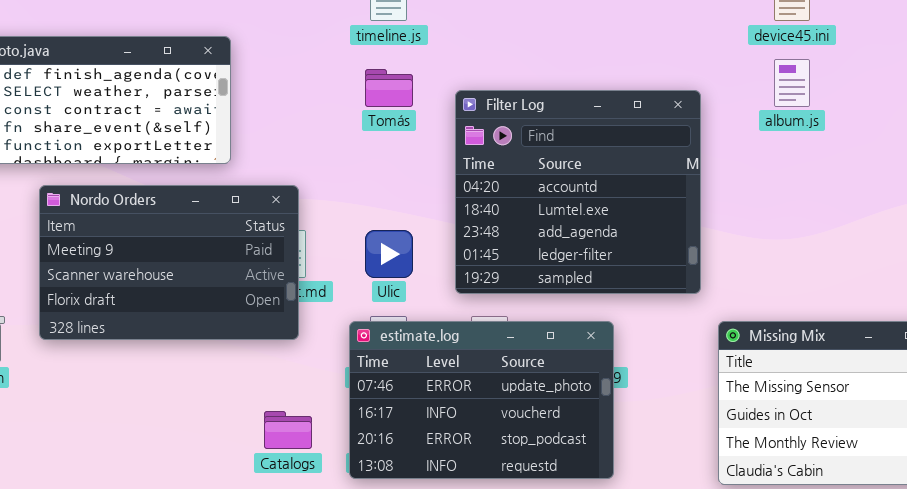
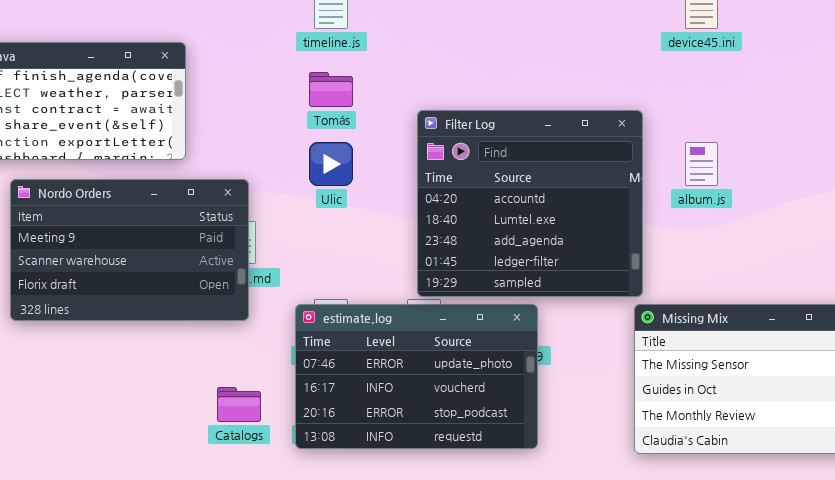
album.js: [774,59,810,107] -> [685,142,718,186], moved
Filter Log: [455,90,701,294] -> [417,110,643,297], moved
Ulic: [365,230,413,278] -> [309,142,353,186], moved

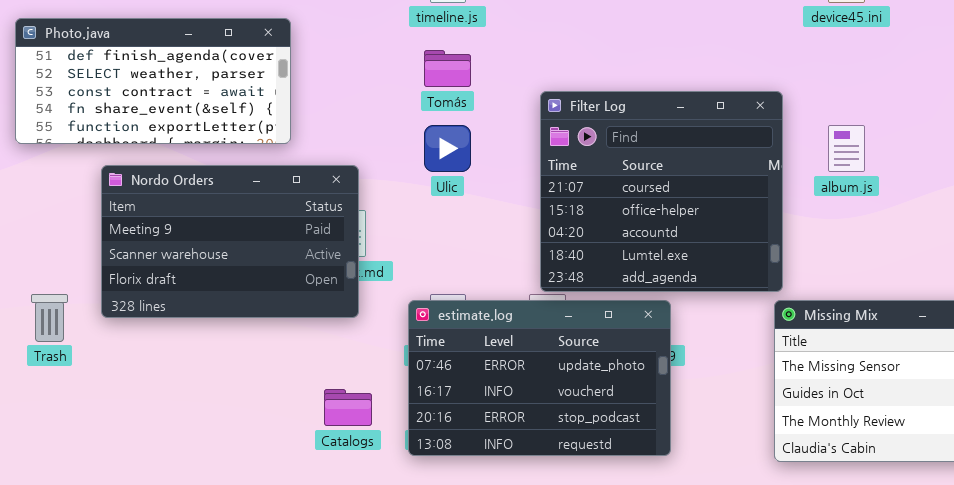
Filter Log: [417,110,643,297] -> [540,91,783,292], scrolled up 2 rows

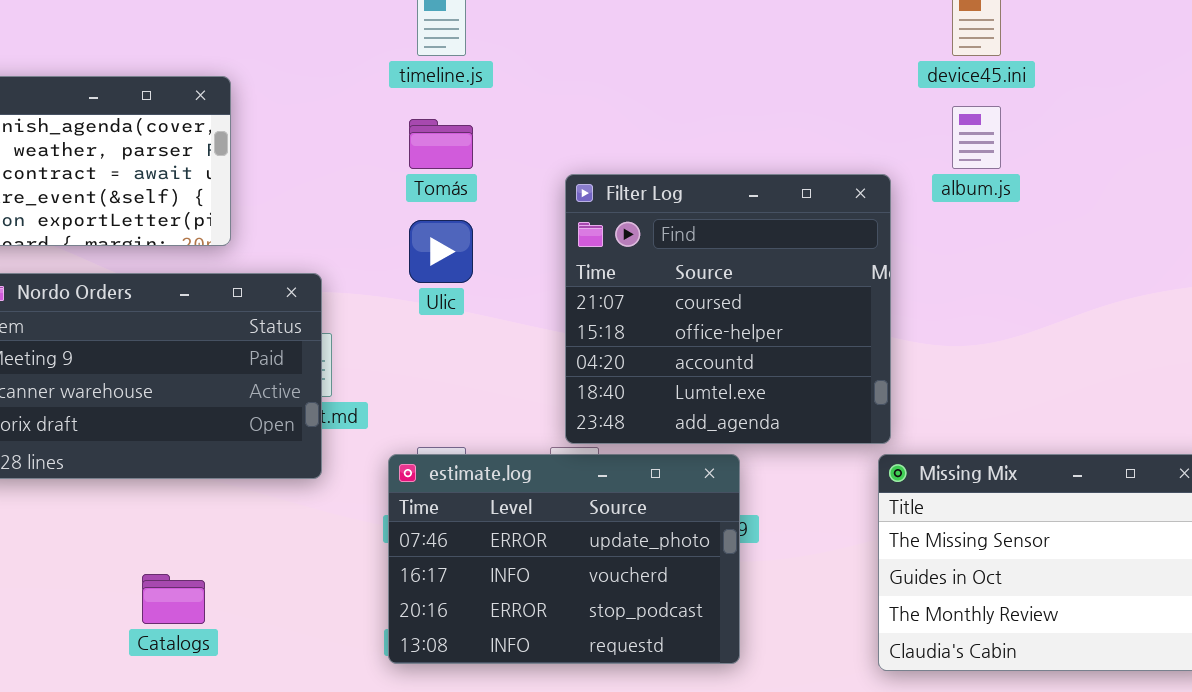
album.js: [828,125,865,172] -> [952,106,1001,169], moved
Catalogs: [324,389,372,426] -> [142,574,205,624], moved

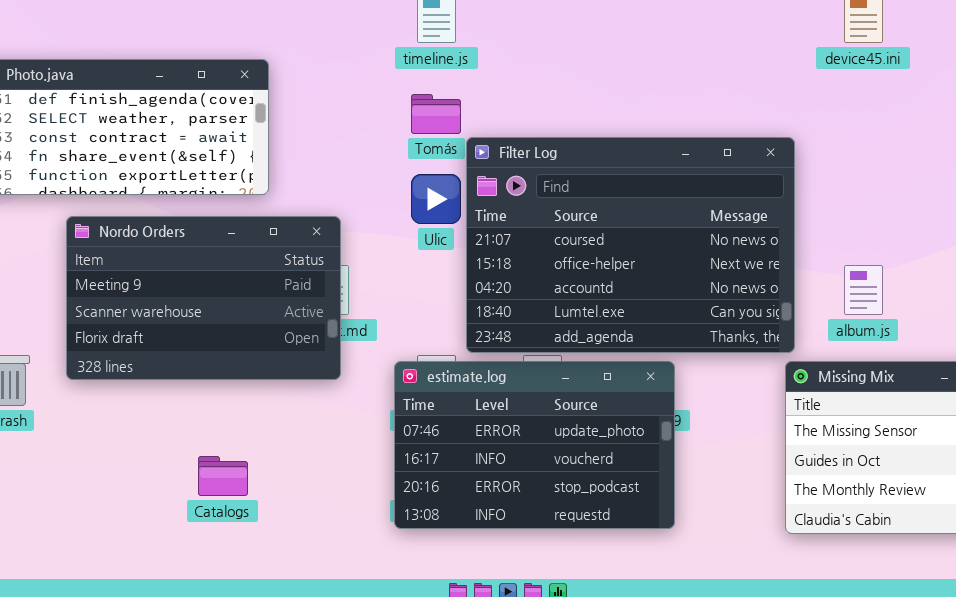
album.js: [952,106,1001,169] -> [844,265,883,315], moved
Filter Log: [565,174,891,444] -> [466,137,795,353], resized

